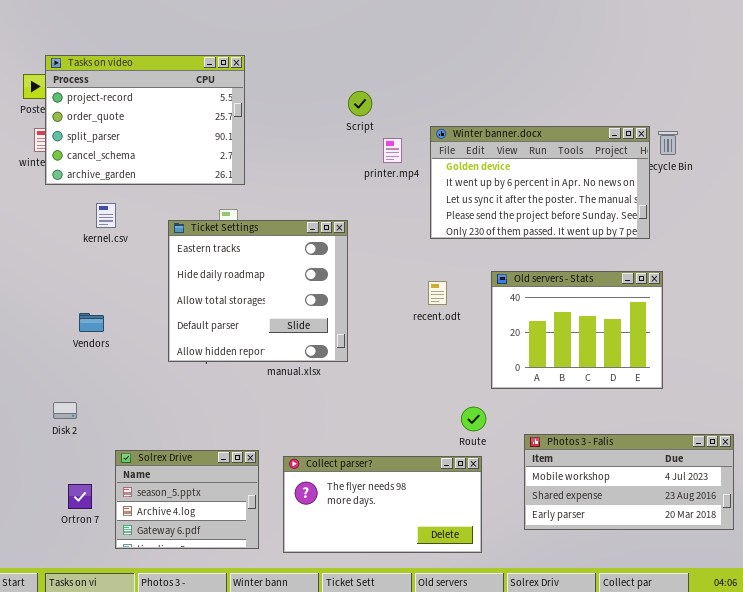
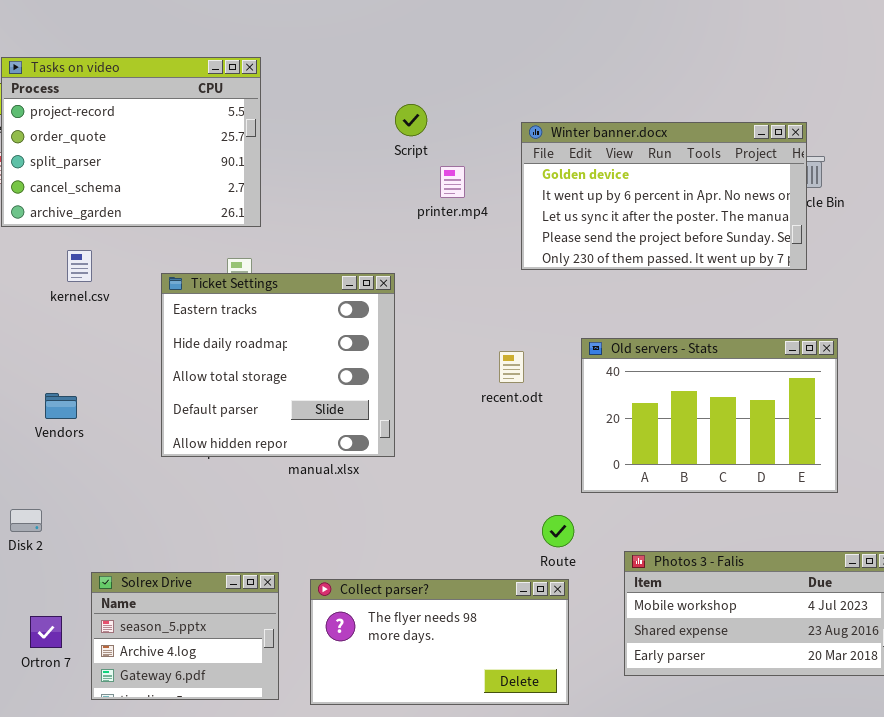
Winter banner.docx: [430,126,650,239] -> [521,122,807,270], moved
Old servers - Stats: [491,271,663,389] -> [581,338,838,493], resized

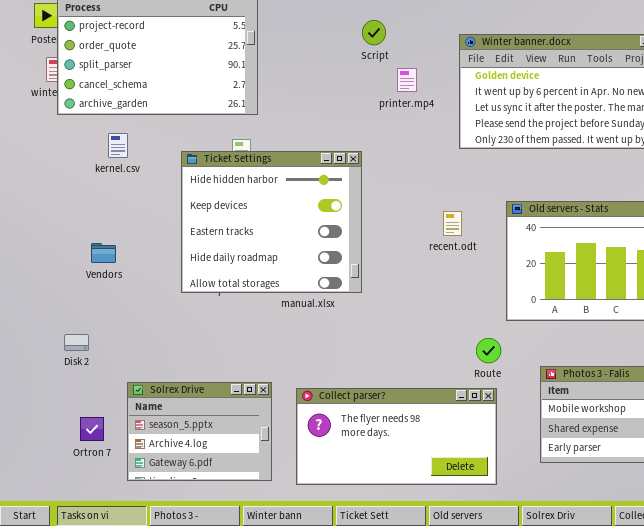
Ticket Settings: [161,273,395,457] -> [181,151,362,293], scrolled up 2 rows

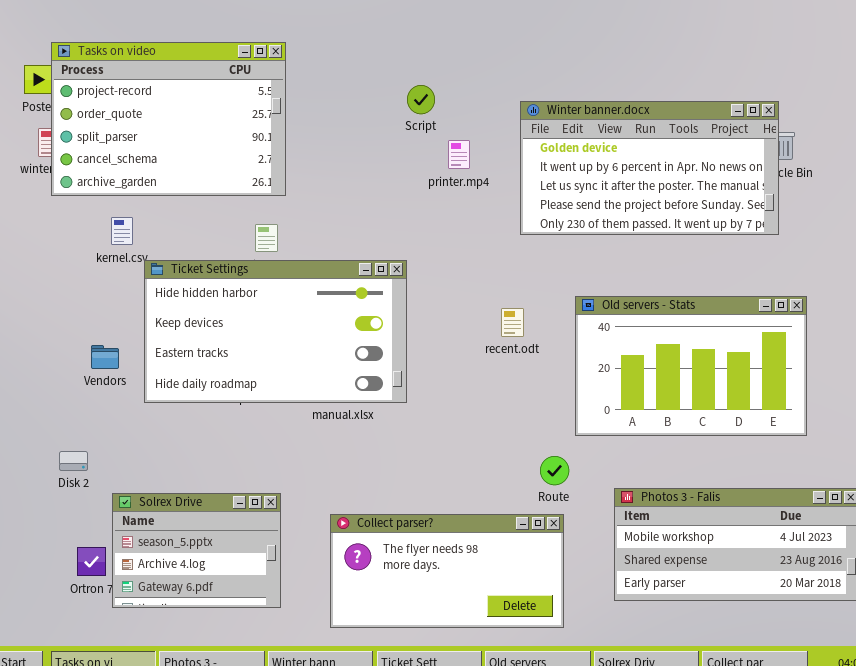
Ticket Settings: [181,151,362,293] -> [144,260,407,403], resized
Solrex Drive: [127,382,272,481] -> [112,493,281,608], moved

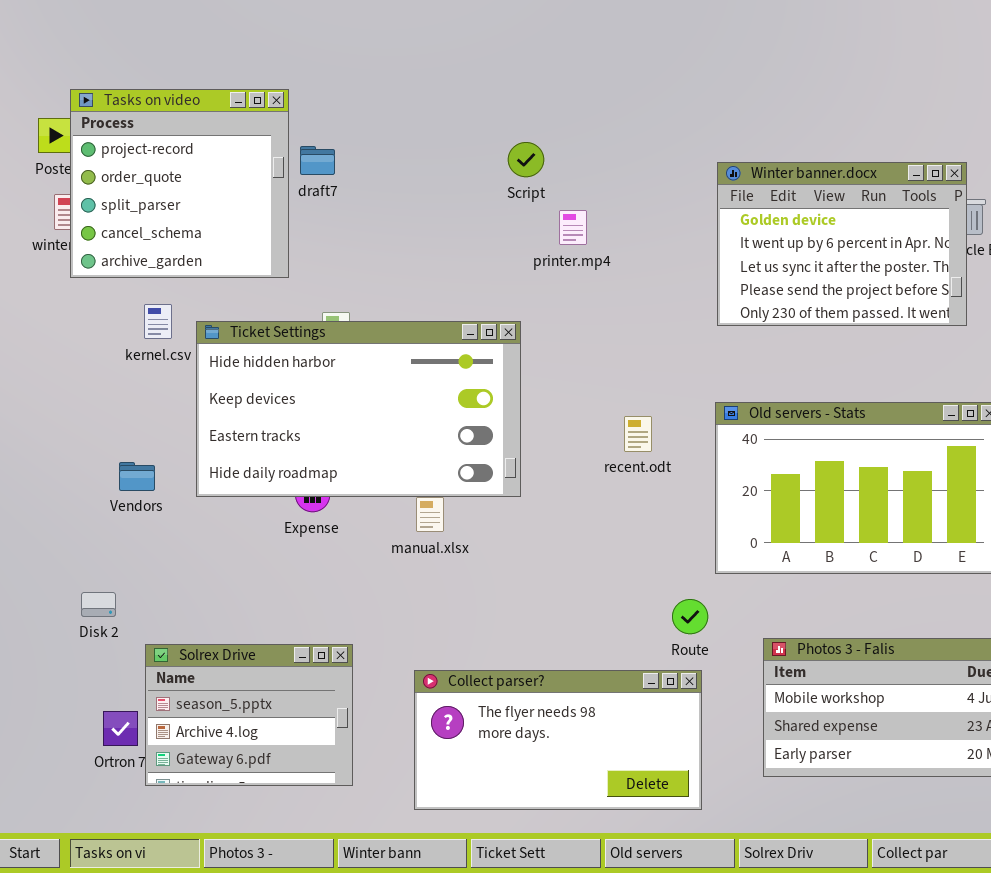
Tasks on video: [51,42,286,196] -> [70,89,289,278], resized
Winter banner.docx: [520,101,779,235] -> [717,162,967,326], resized
Ticket Settings: [144,260,407,403] -> [196,321,521,497], moved

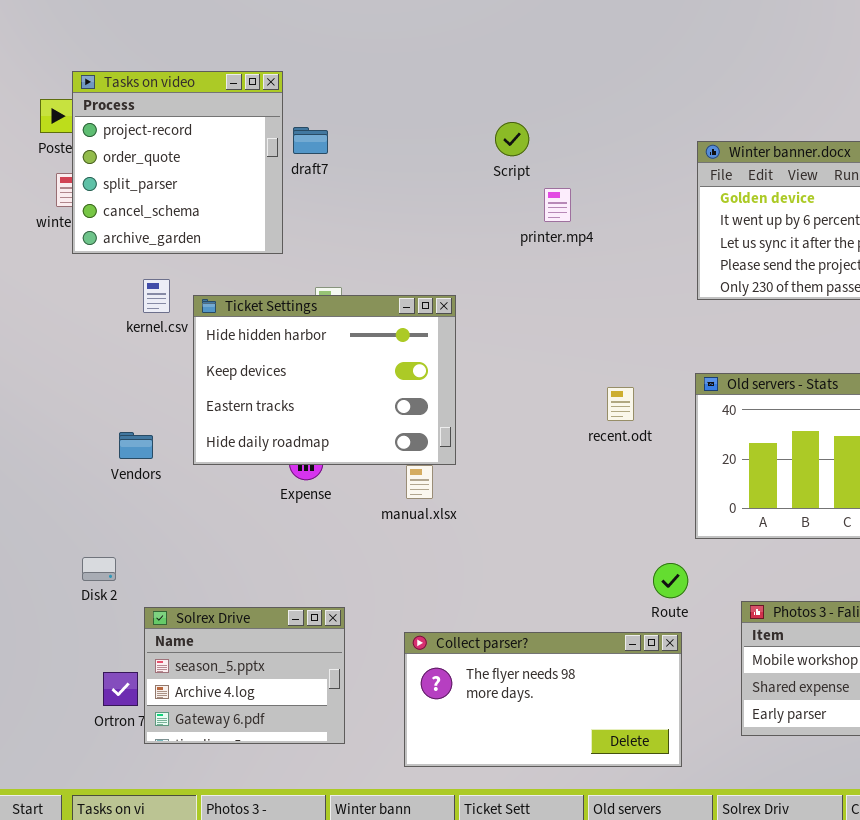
Ticket Settings: [196,321,521,497] -> [193,295,456,465], resized

